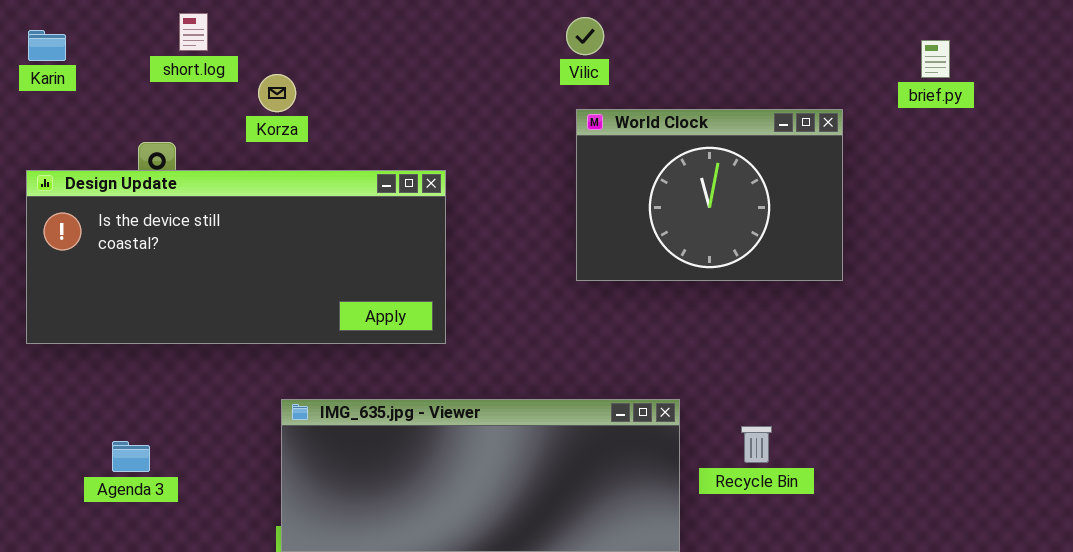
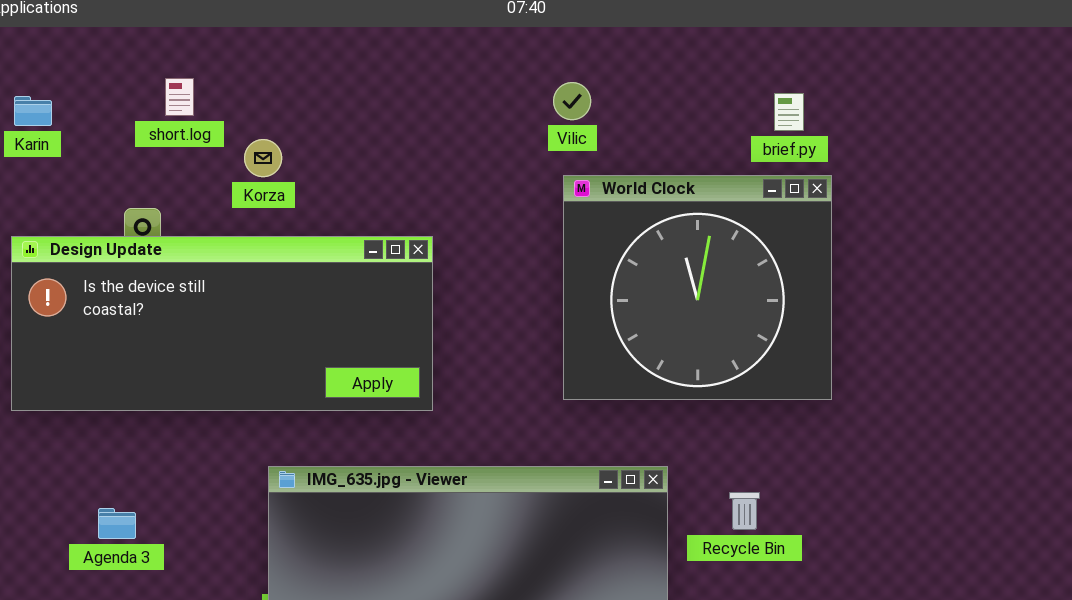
brief.py: [921,40,950,78] -> [774,93,804,131], moved
World Clock: [576,109,843,281] -> [563,175,832,400], resized

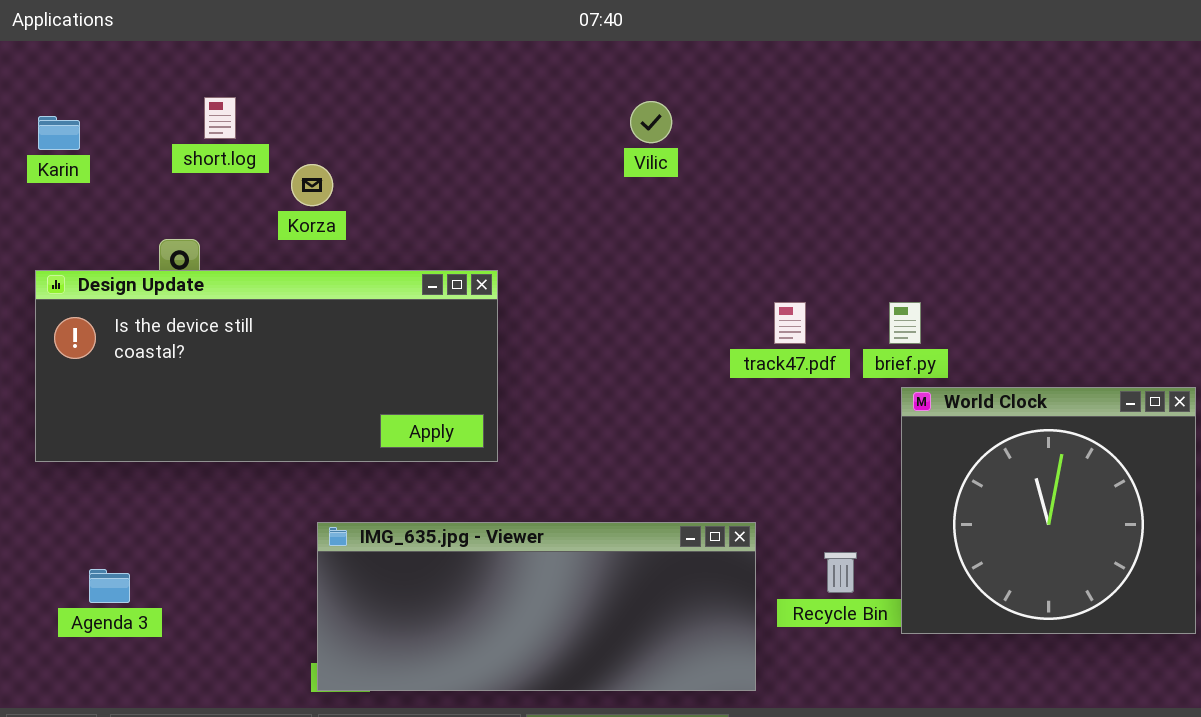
brief.py: [774,93,804,131] -> [889,302,921,344], moved
World Clock: [563,175,832,400] -> [901,387,1196,634], moved
Agenda 3: [98,508,136,539] -> [89,569,130,603], moved

